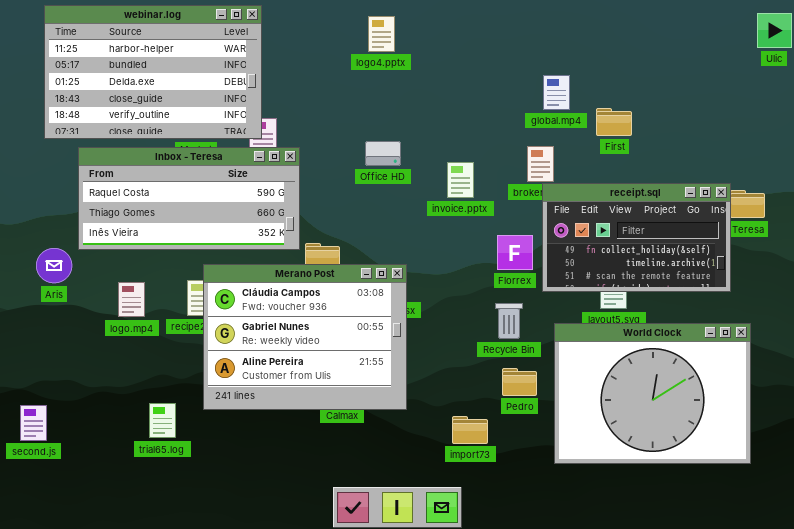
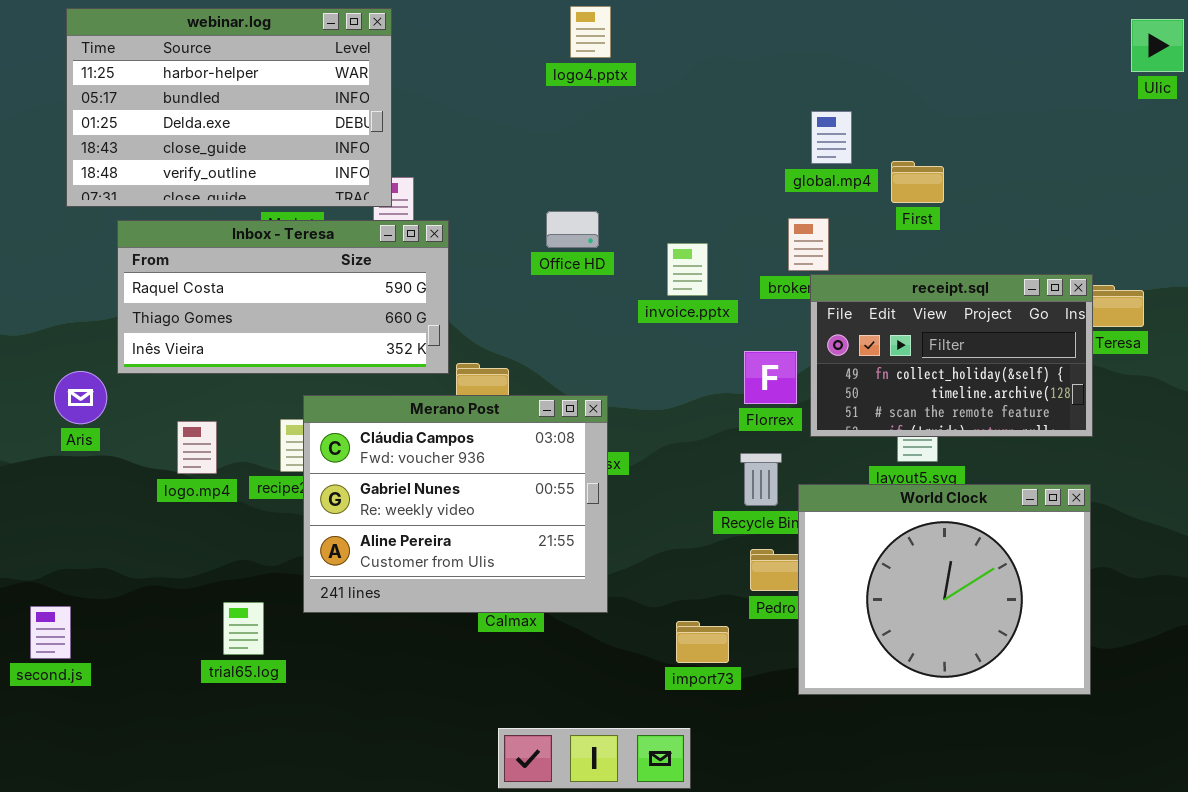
logo4.pptx: [368,16,395,52] -> [570,6,611,58], moved
World Clock: [554,323,751,464] -> [798,484,1091,695], moved

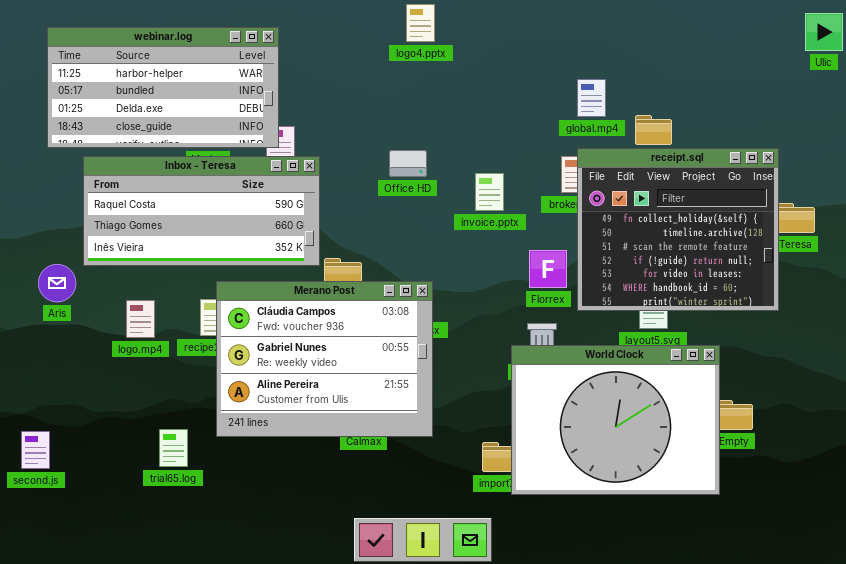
webinar.log: [66,8,392,207] -> [47,27,279,148], resized
receipt.sql: [810,274,1093,437] -> [577,148,779,311], resized
World Clock: [798,484,1091,695] -> [511,345,720,495], moved

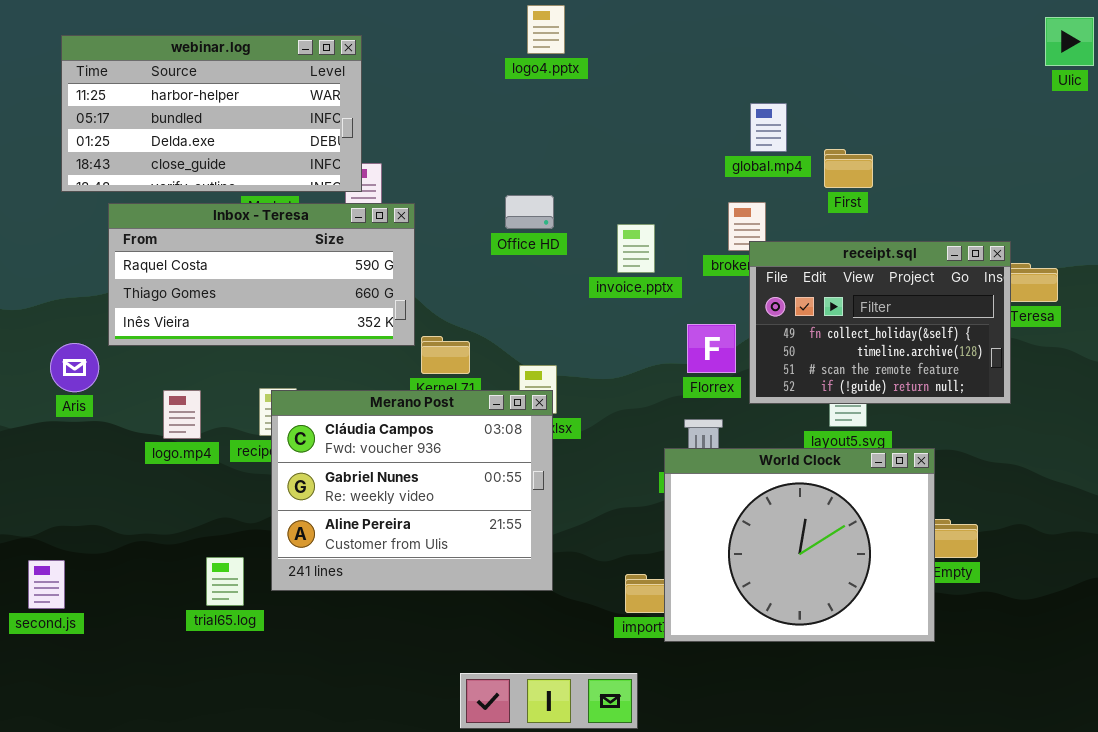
receipt.sql: [577,148,779,311] -> [749,241,1011,404], resized
Merano Post: [216,281,433,437] -> [271,390,553,591], moved

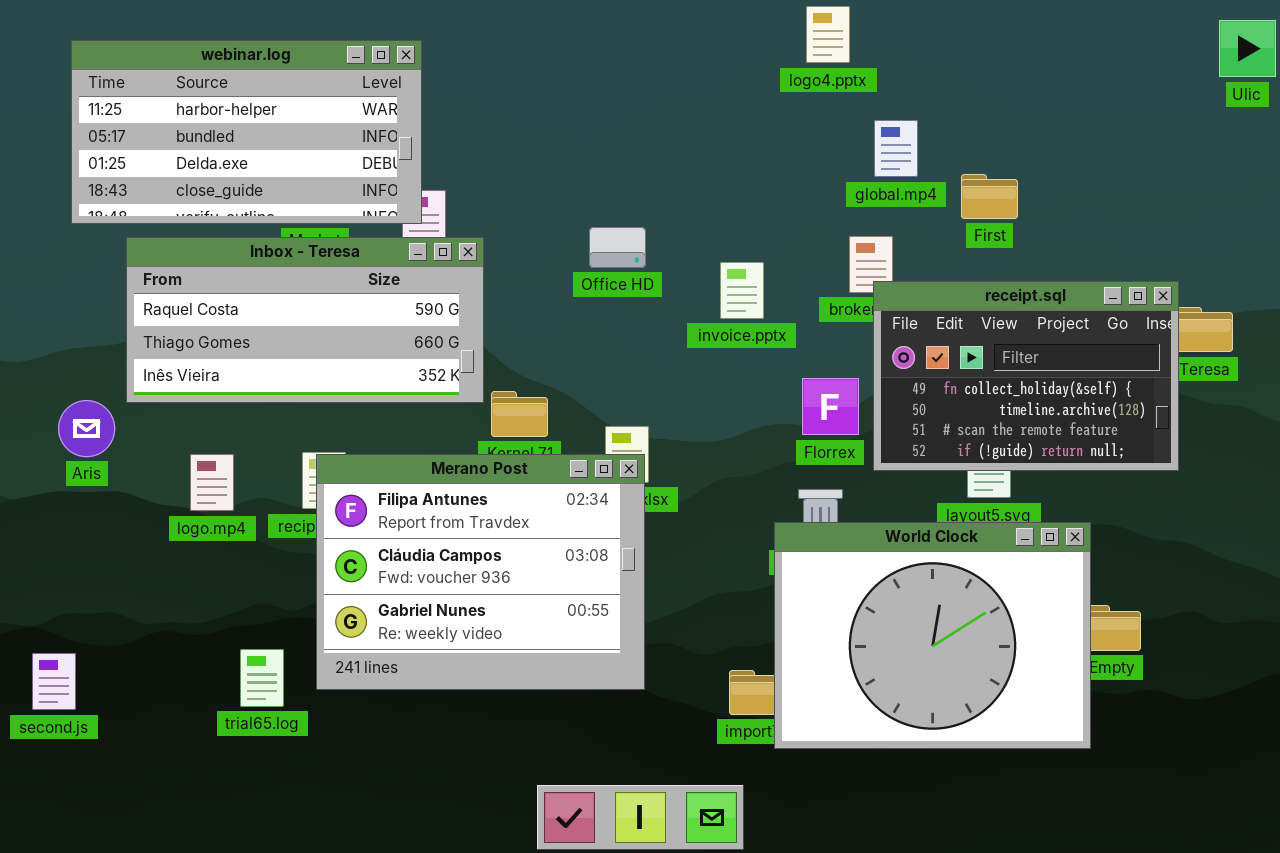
logo4.pptx: [527,5,565,54] -> [806,6,850,63], moved
Merano Post: [271,390,553,591] -> [316,454,645,690], scrolled up 1 row

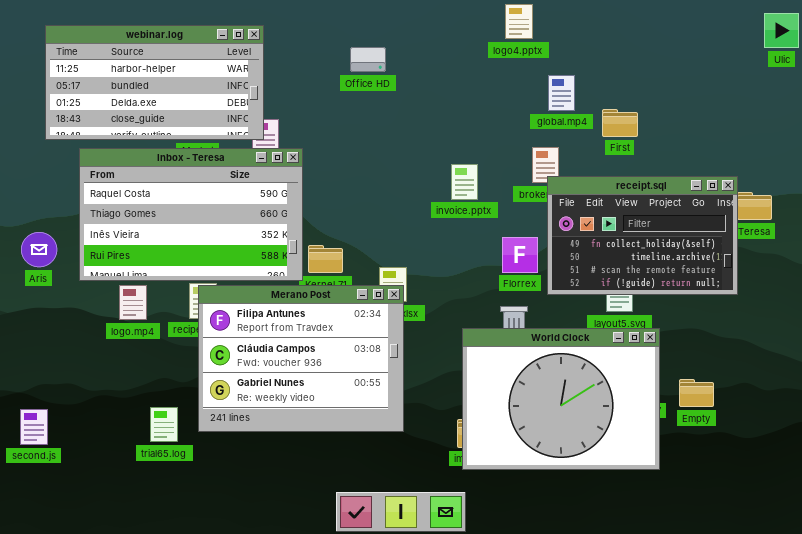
Office HD: [589,227,646,268] -> [350,47,386,72], moved
Inbox - Teresa: [126,237,484,403] -> [79,148,303,281], resized
Aris: [58,400,115,457] -> [21,232,57,267], moved
World Clock: [774,522,1091,749] -> [462,328,660,470], moved

